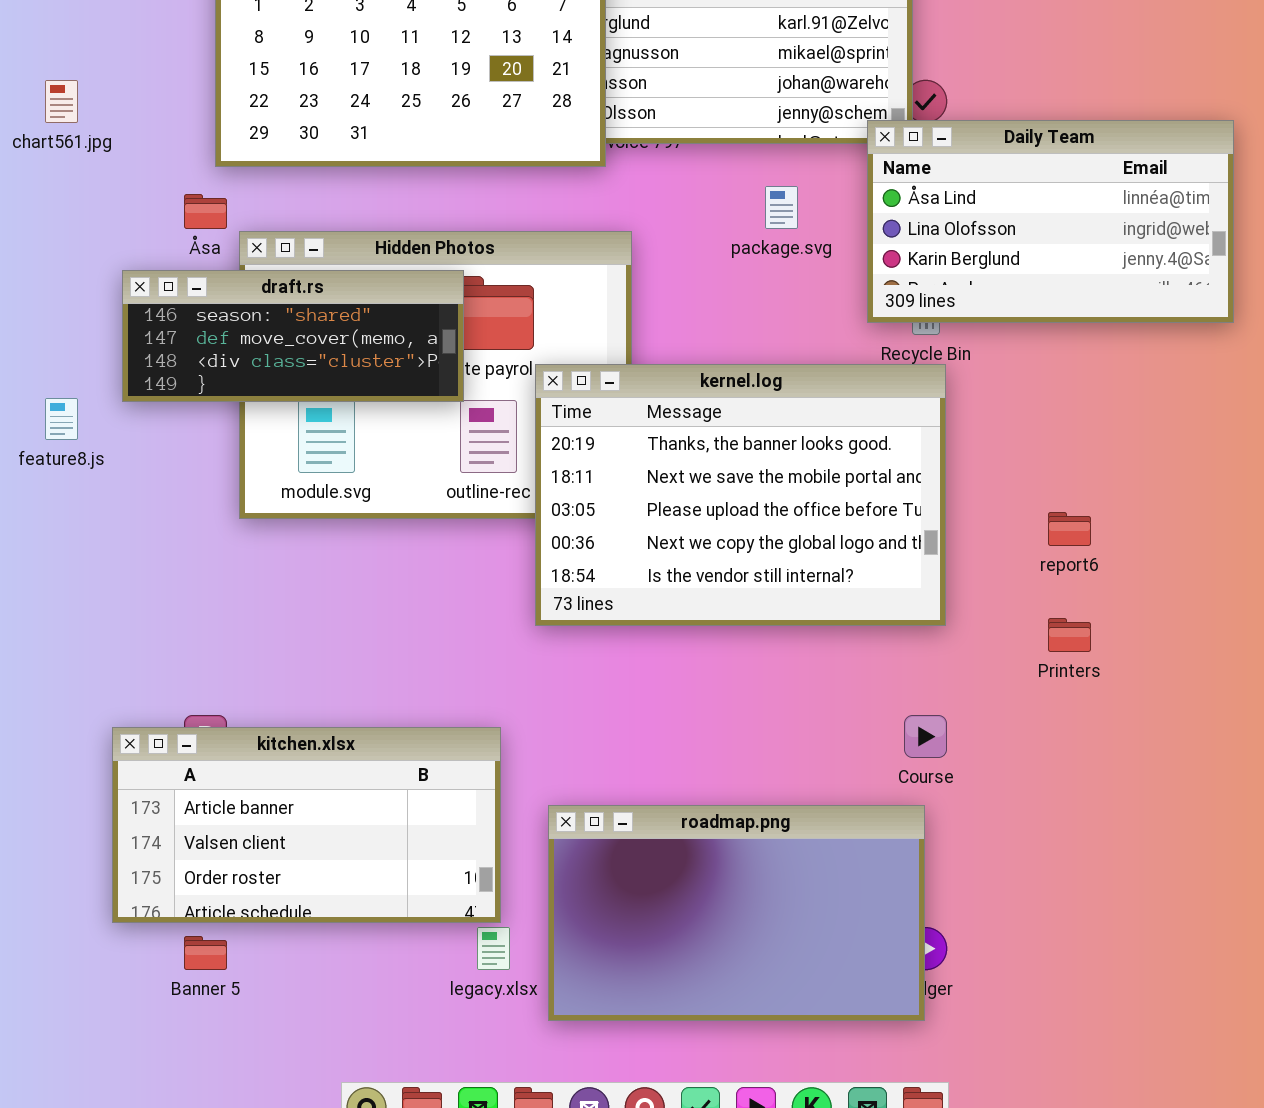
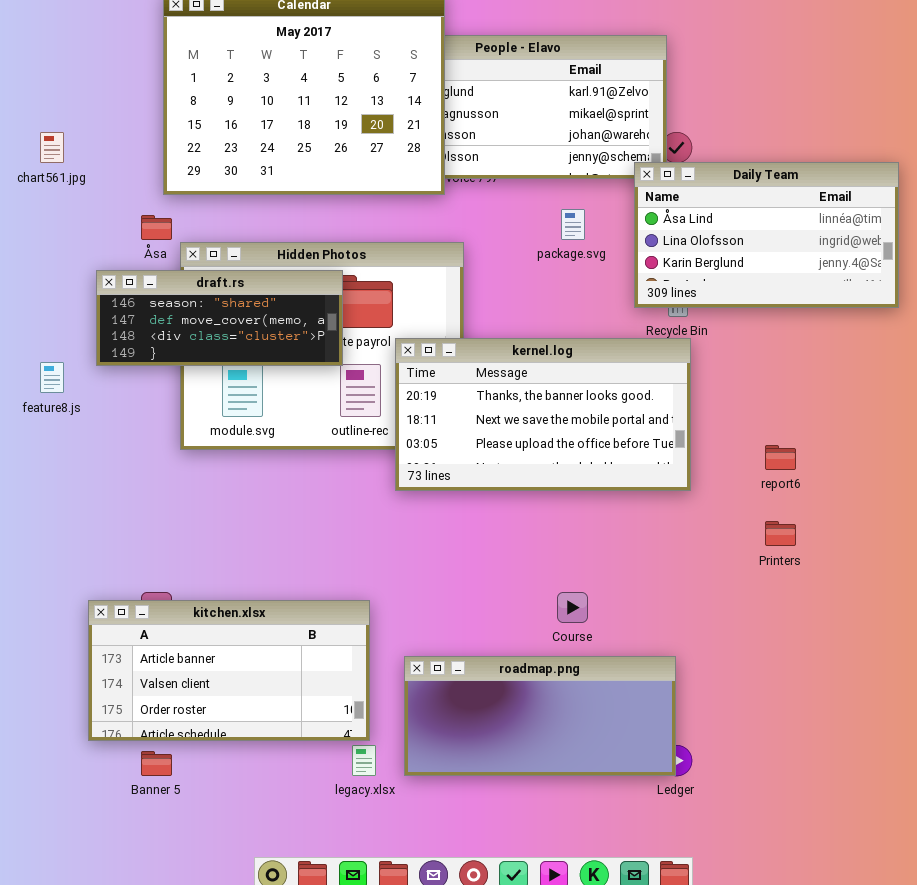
kernel.log: [535,364,946,626] -> [395,338,691,491], resized
Course: [904,715,947,758] -> [557,592,588,623], moved
roadmap.png: [548,805,925,1021] -> [404,656,676,776], resized

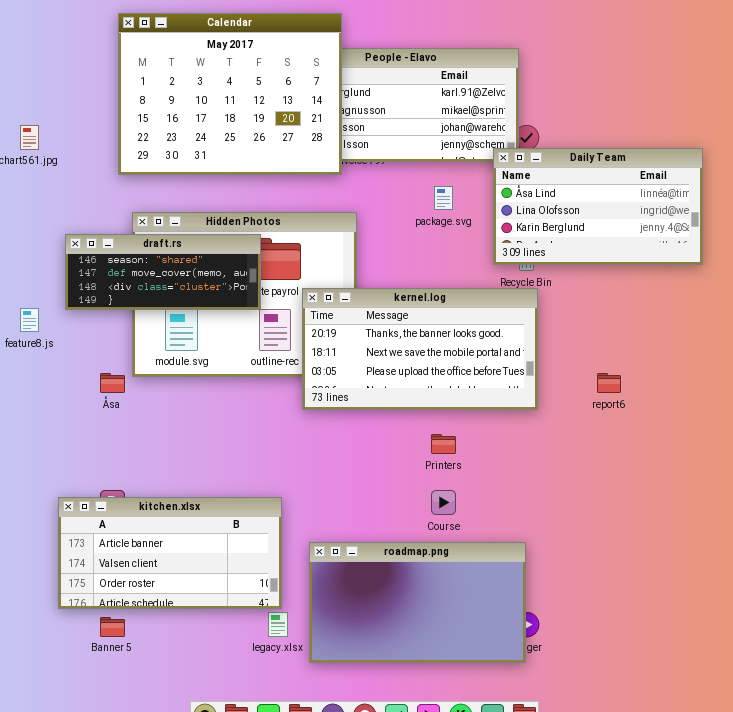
Åsa: [141,215,172,240] -> [100,373,125,393], moved
Printers: [765,521,796,546] -> [431,434,456,454], moved
roadmap.png: [404,656,676,776] -> [309,542,526,663], resized

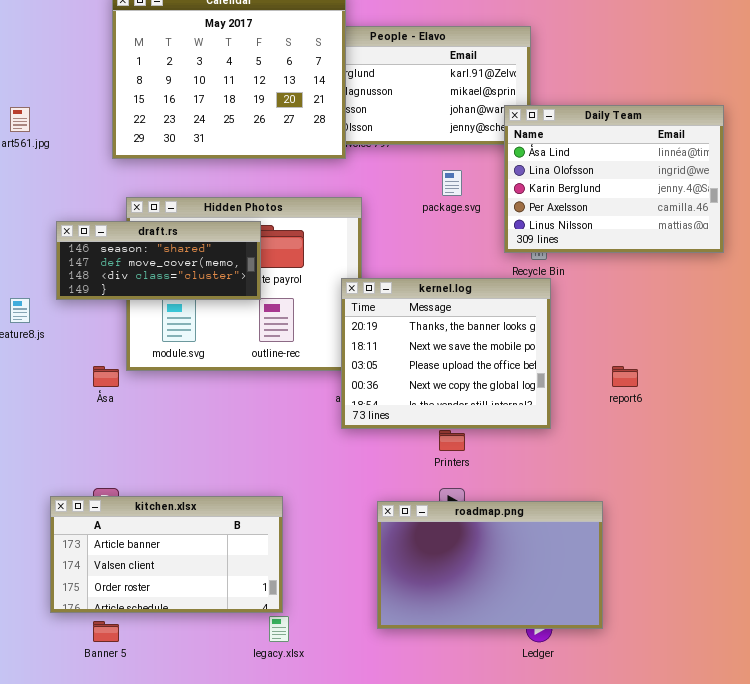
Daily Team: [493,148,703,265] -> [504,105,724,253], resized
kernel.log: [302,288,538,410] -> [341,278,551,429], resized
roadmap.png: [309,542,526,663] -> [377,501,603,629], moved

